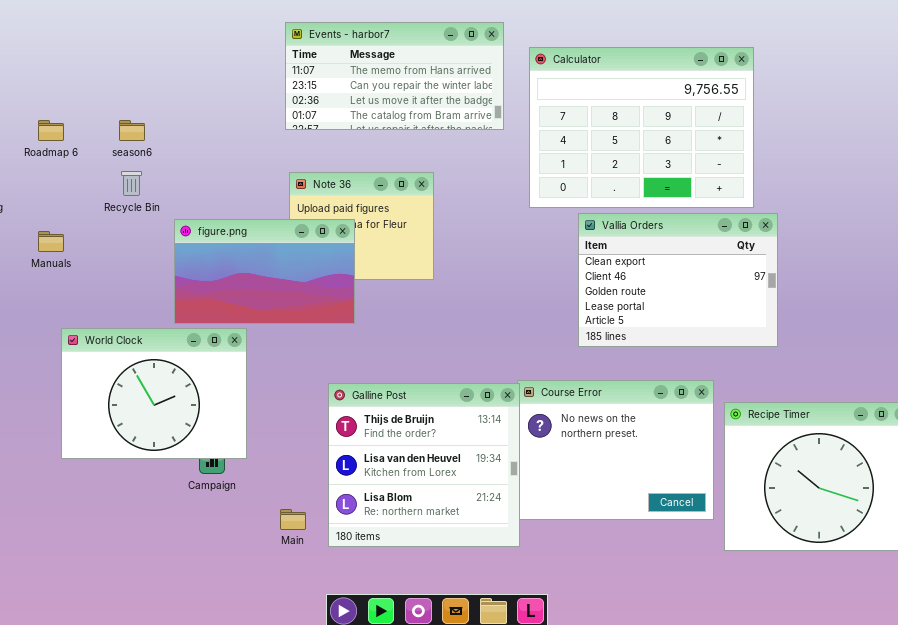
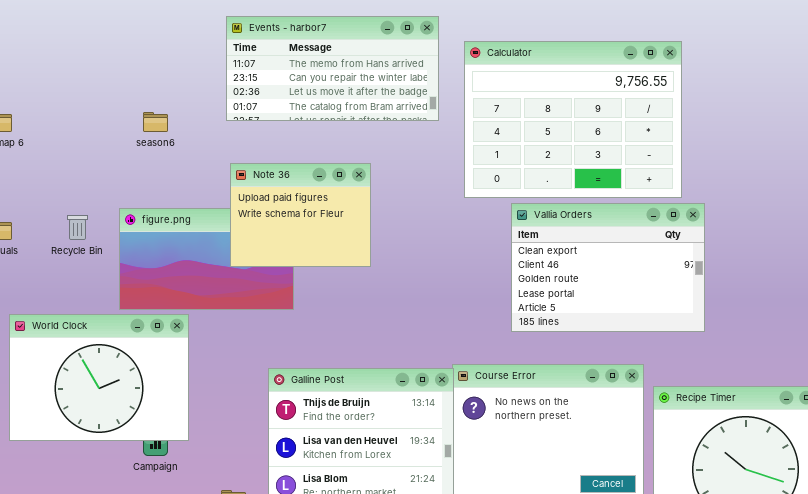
season6: [119,120,145,141] -> [143,112,168,132], moved
Recycle Bin: [121,171,142,196] -> [67,215,88,240], moved
Note 36: [289,172,434,280] -> [230,163,371,267], raised

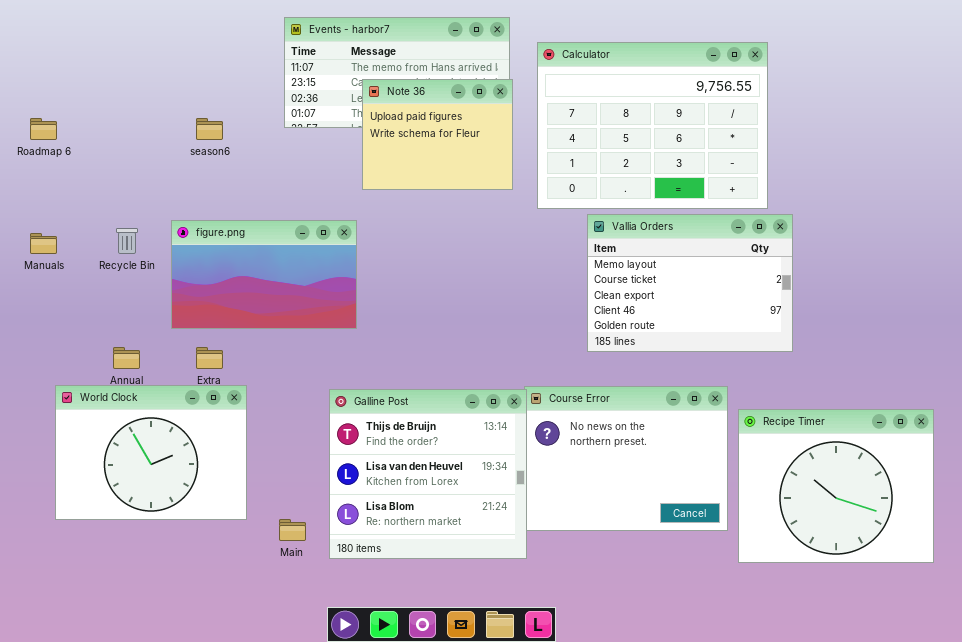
Note 36: [230,163,371,267] -> [362,79,513,190], moved
Vallia Orders: [511,203,705,332] -> [587,214,793,352], scrolled up 2 rows
World Clock: [9,314,189,441] -> [55,385,247,520], moved

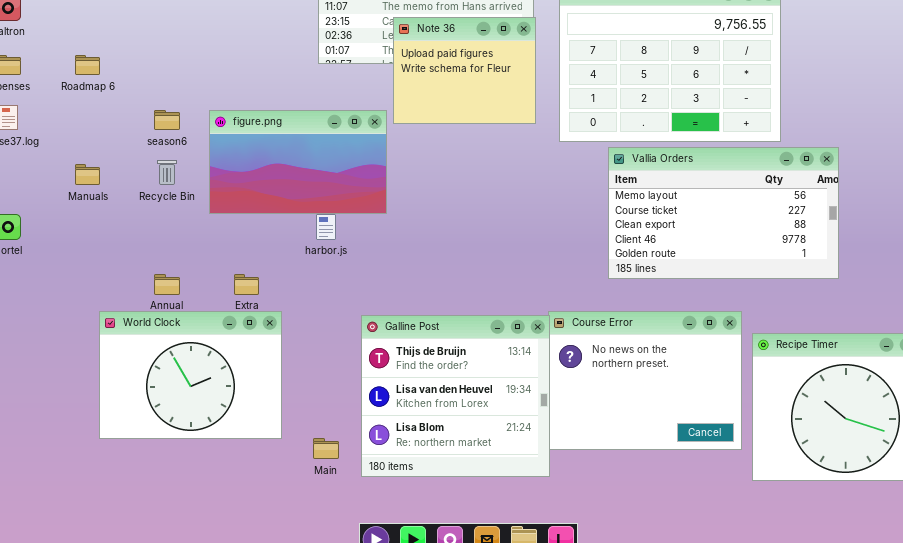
season6: [196,118,223,140] -> [154,110,180,130], moved
Vallia Orders: [587,214,793,352] -> [608,147,839,279], resized
figure.png: [171,220,357,329] -> [209,110,387,214], moved

